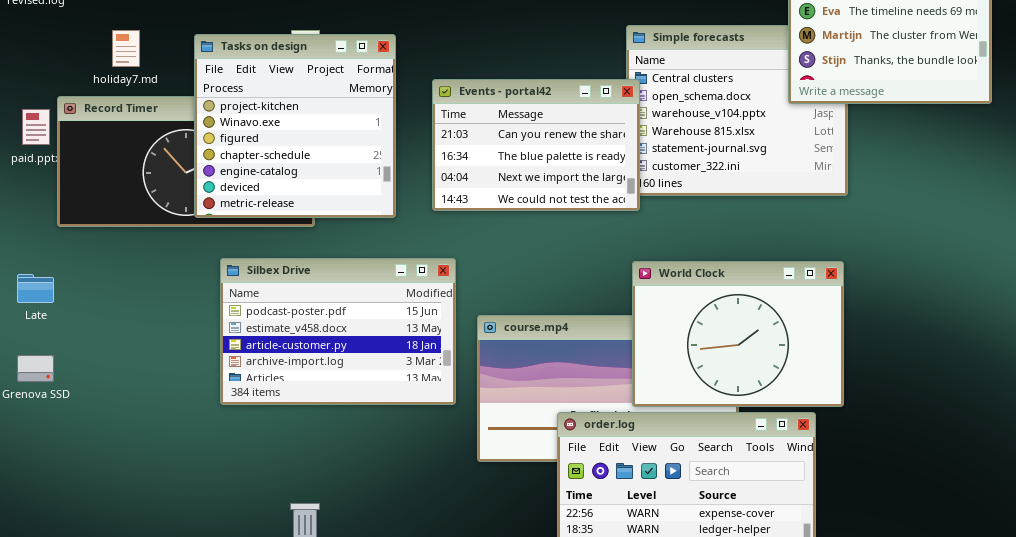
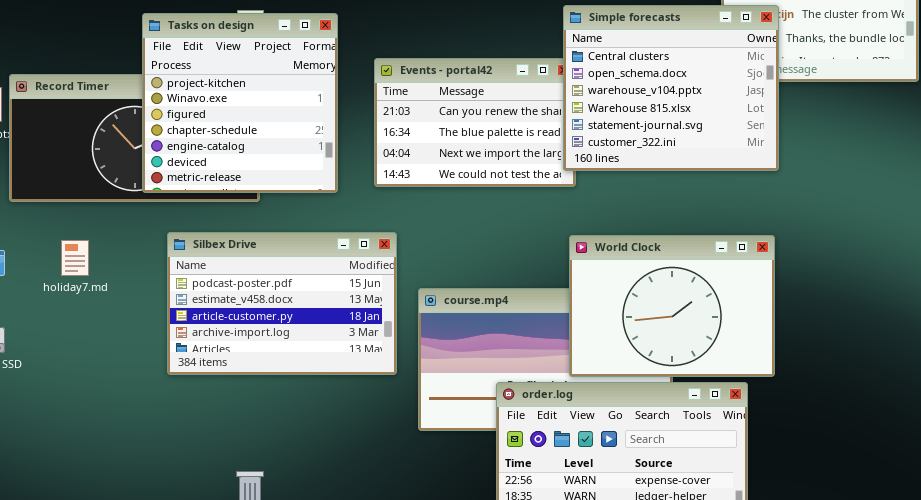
Simple forecasts: [626,25,848,196] -> [563,5,779,171], raised
holiday7.md: [112,30,140,67] -> [61,240,89,276], moved

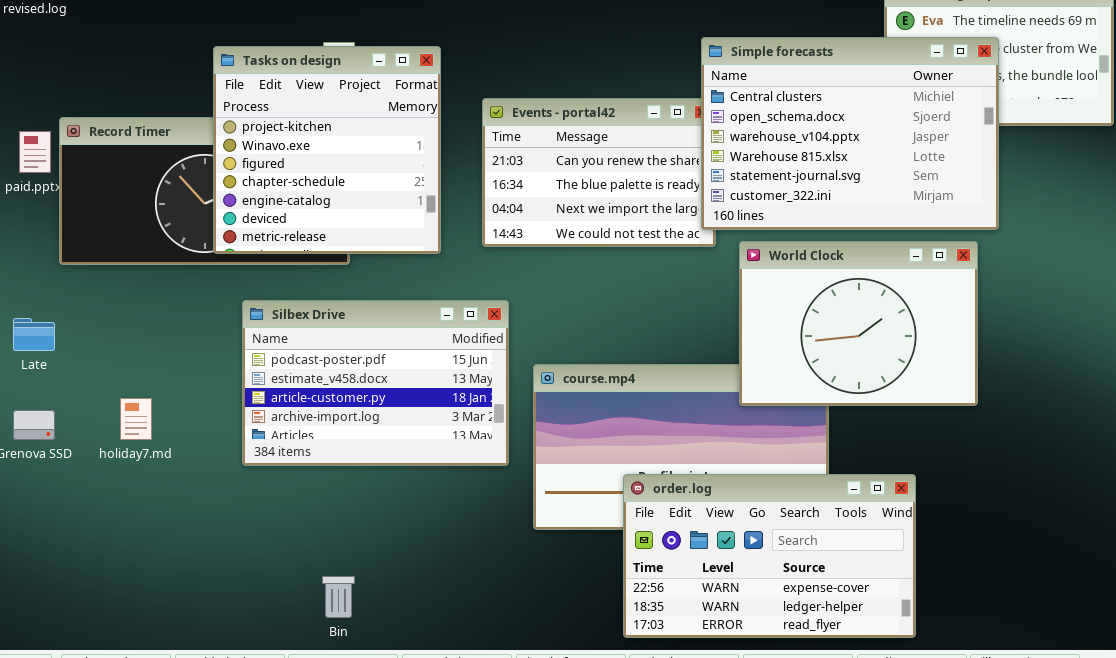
Simple forecasts: [563,5,779,171] -> [701,37,999,230], resized
World Clock: [569,235,775,377] -> [739,241,978,406], moved
holiday7.md: [61,240,89,276] -> [120,398,152,440], moved

